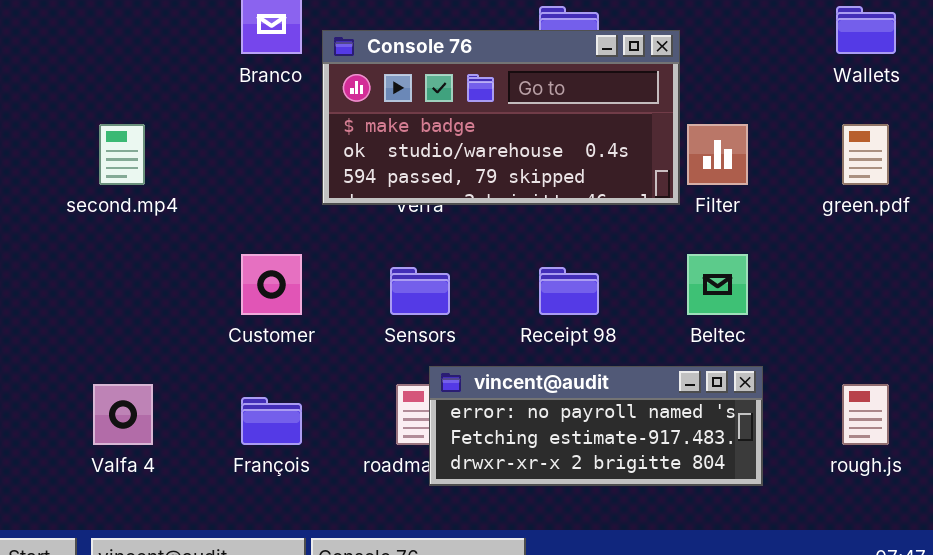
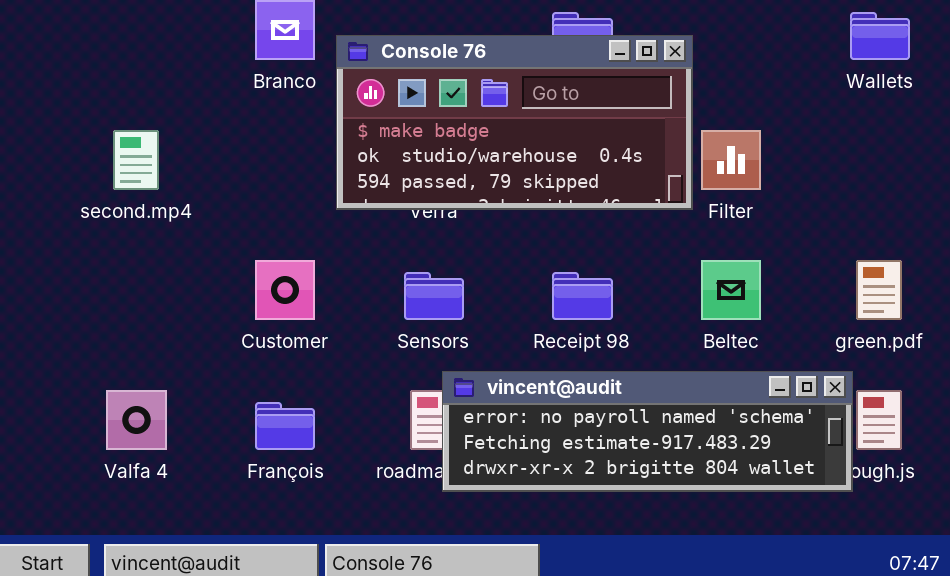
green.pdf: [842,124,889,185] -> [856,260,902,320], moved
vincent@audit: [429,366,763,486] -> [442,371,853,492], resized

